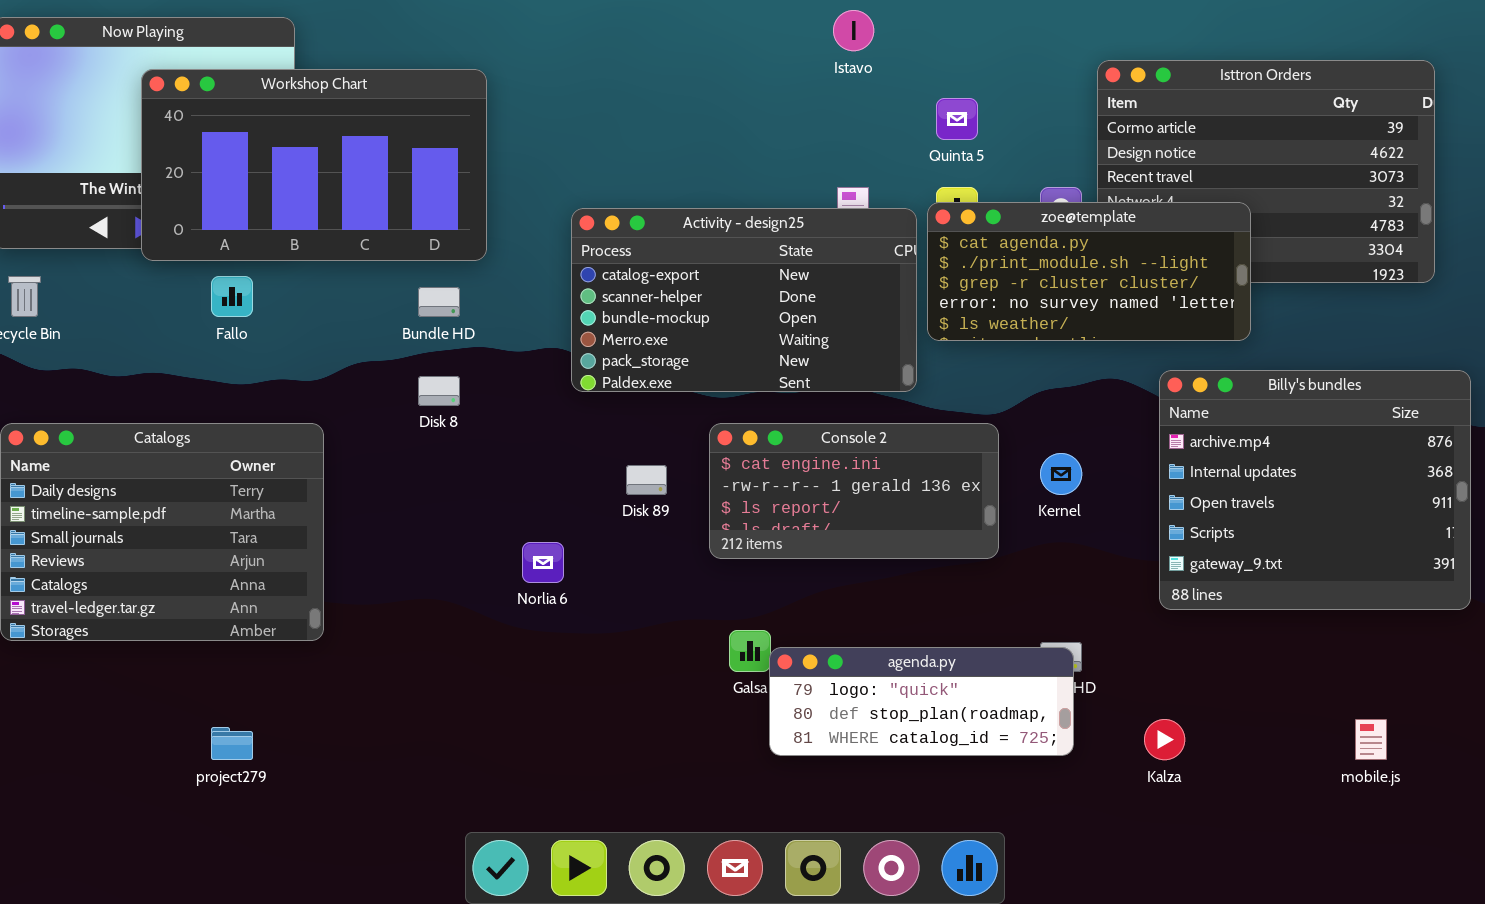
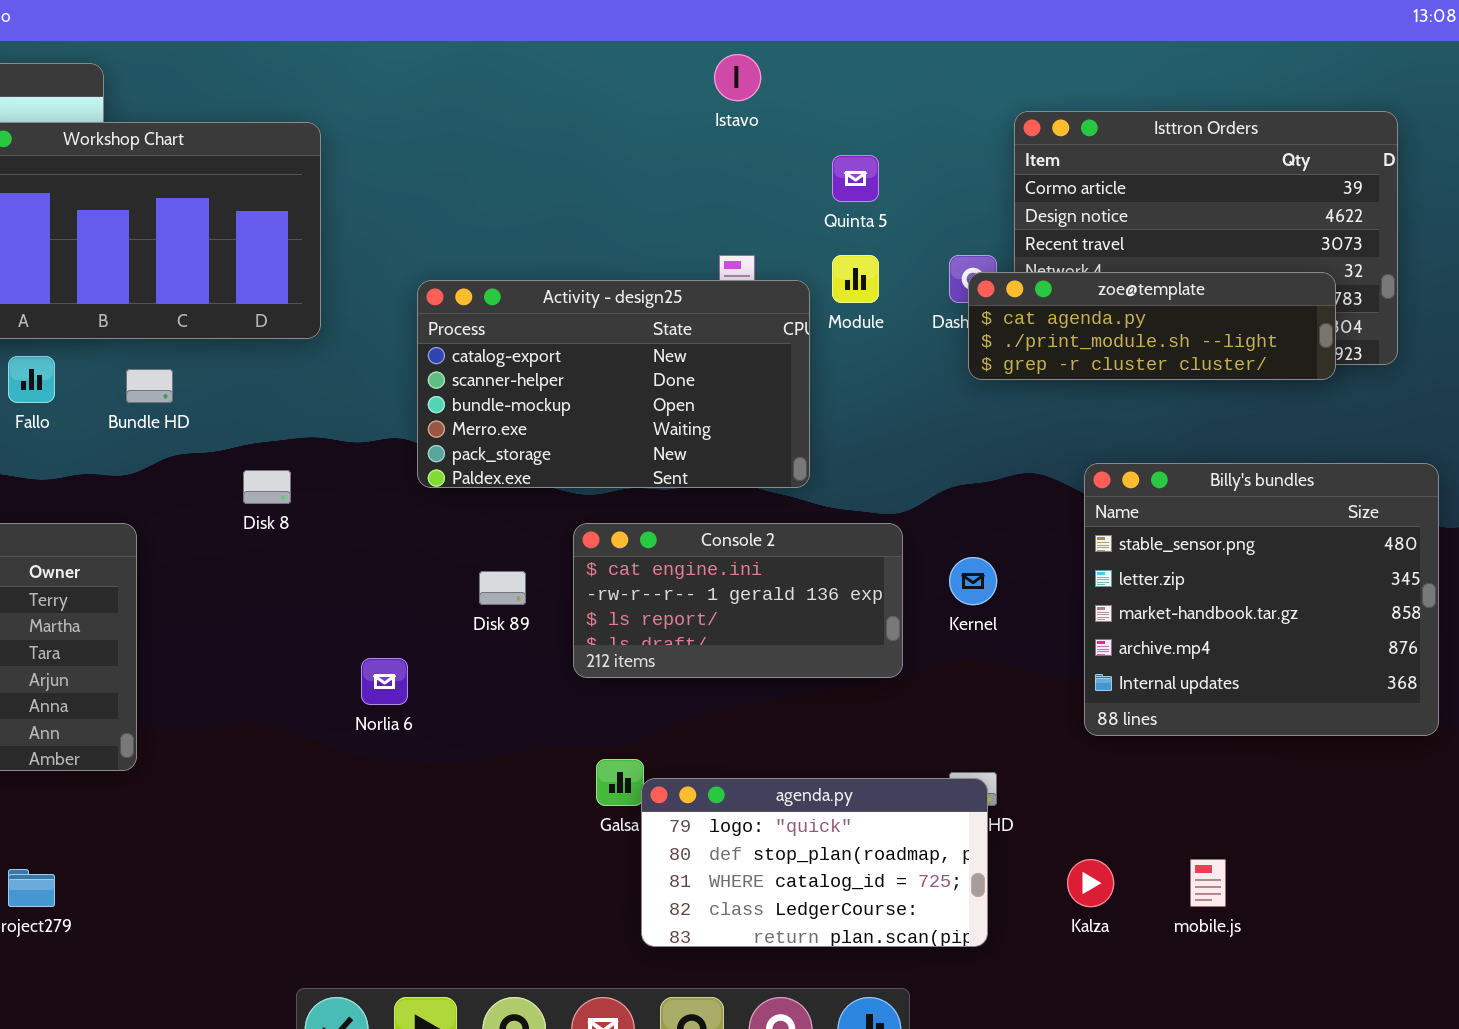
zoe@template: [927,202,1251,341] -> [968,272,1336,380], moved, resized
Bundle HD: [418,287,460,317] -> [126,369,173,403], moved
Billy's bundles: [1159,370,1471,610] -> [1084,463,1439,736], scrolled up 3 rows
agenda.py: [769,647,1074,756] -> [641,778,988,947], resized
mobile.js: [1355,719,1387,760] -> [1190,859,1226,907], moved

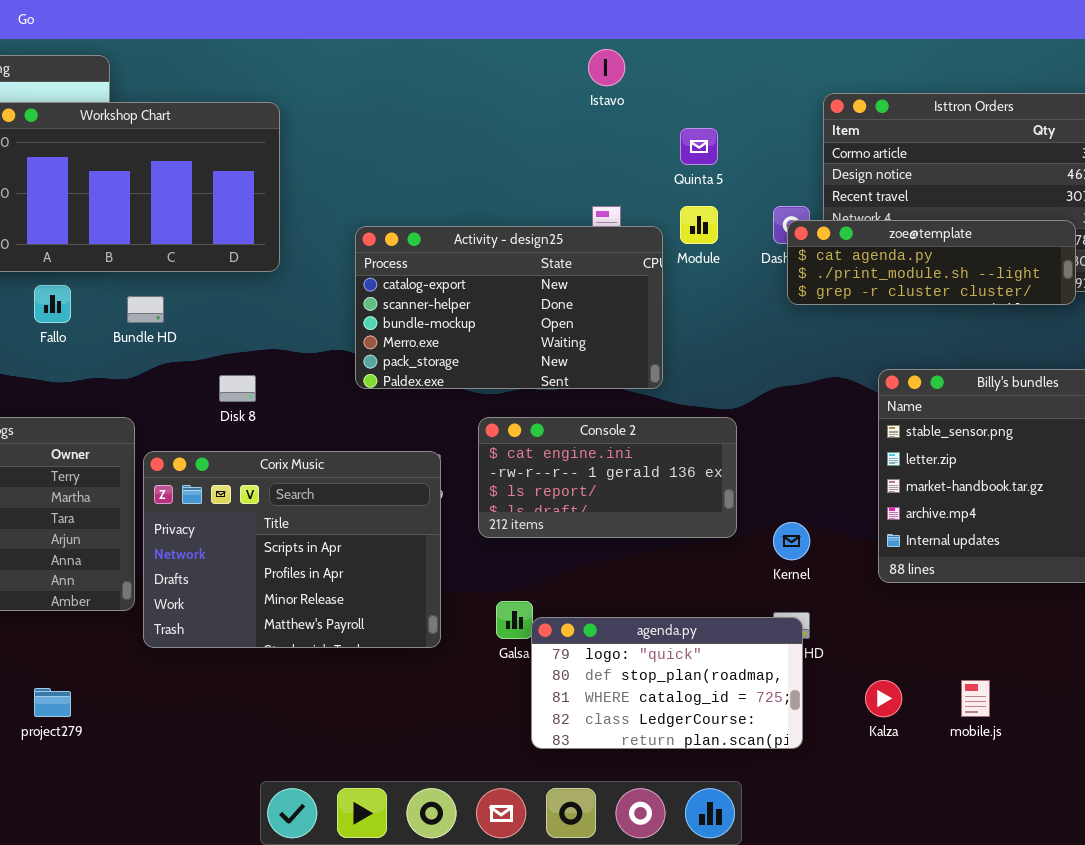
Kernel: [949,557,997,605] -> [773,522,810,560], moved
Corix Music: none -> [143,451,441,648], opened

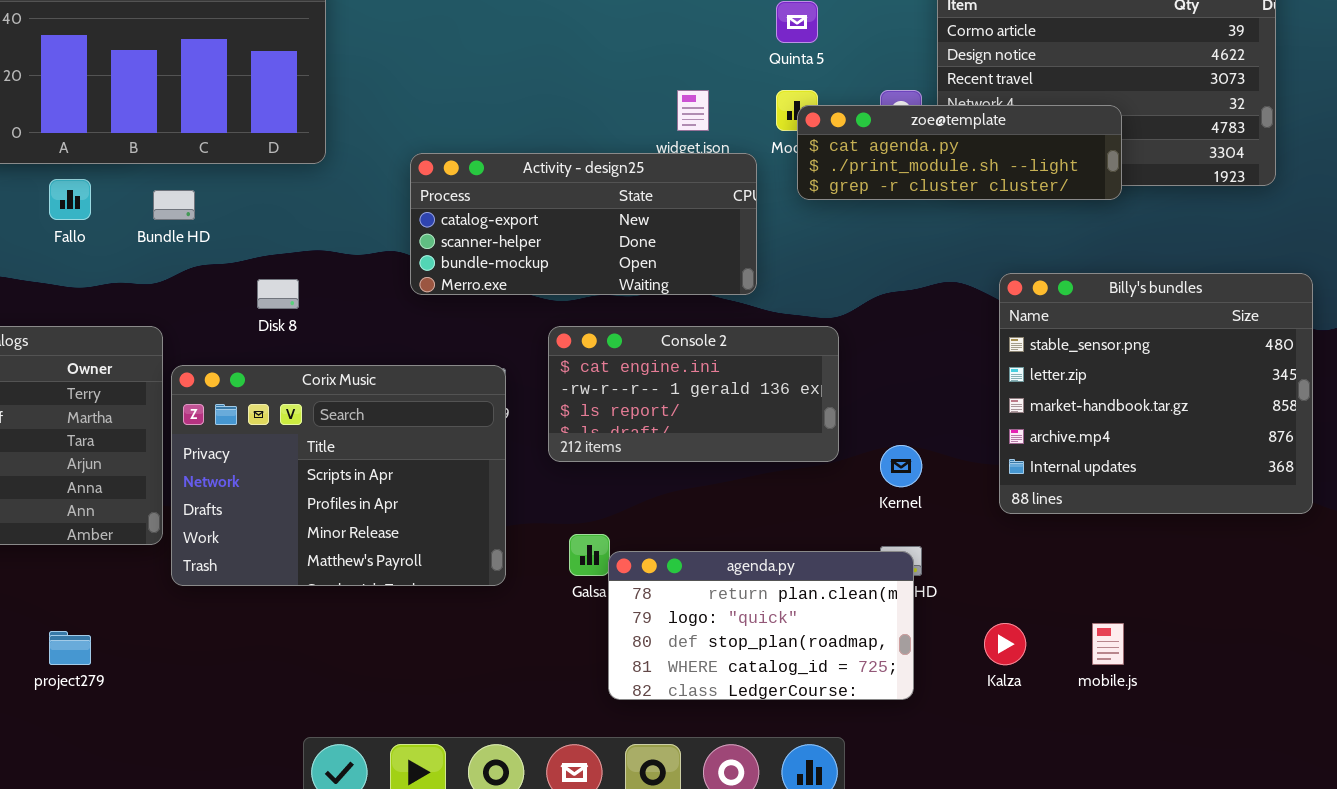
zoe@template: [787,220,1076,305] -> [797,105,1122,200], moved
Activity - design25: [355,226,663,389] -> [410,153,757,295], resized
agenda.py: [531,617,803,749] -> [608,551,914,700], scrolled up 1 row

